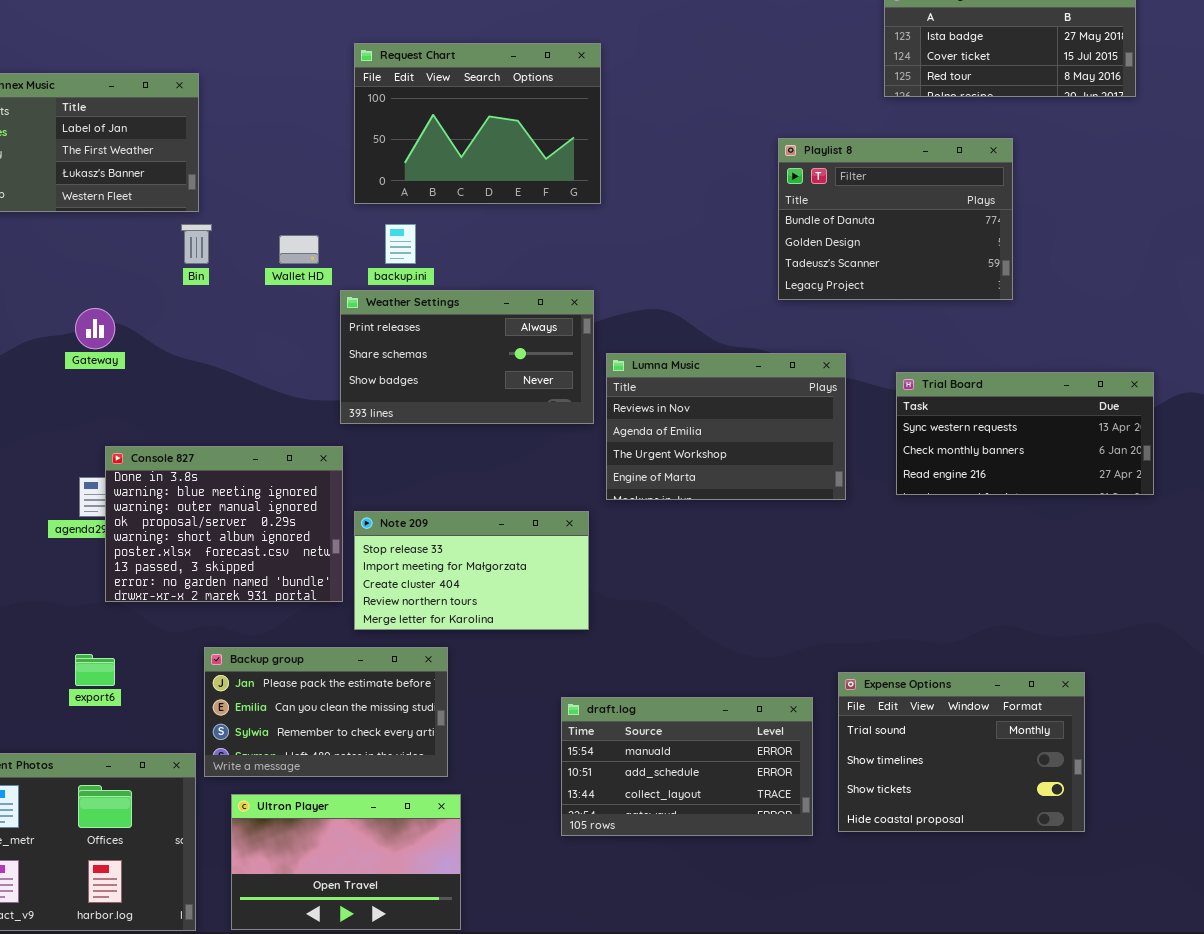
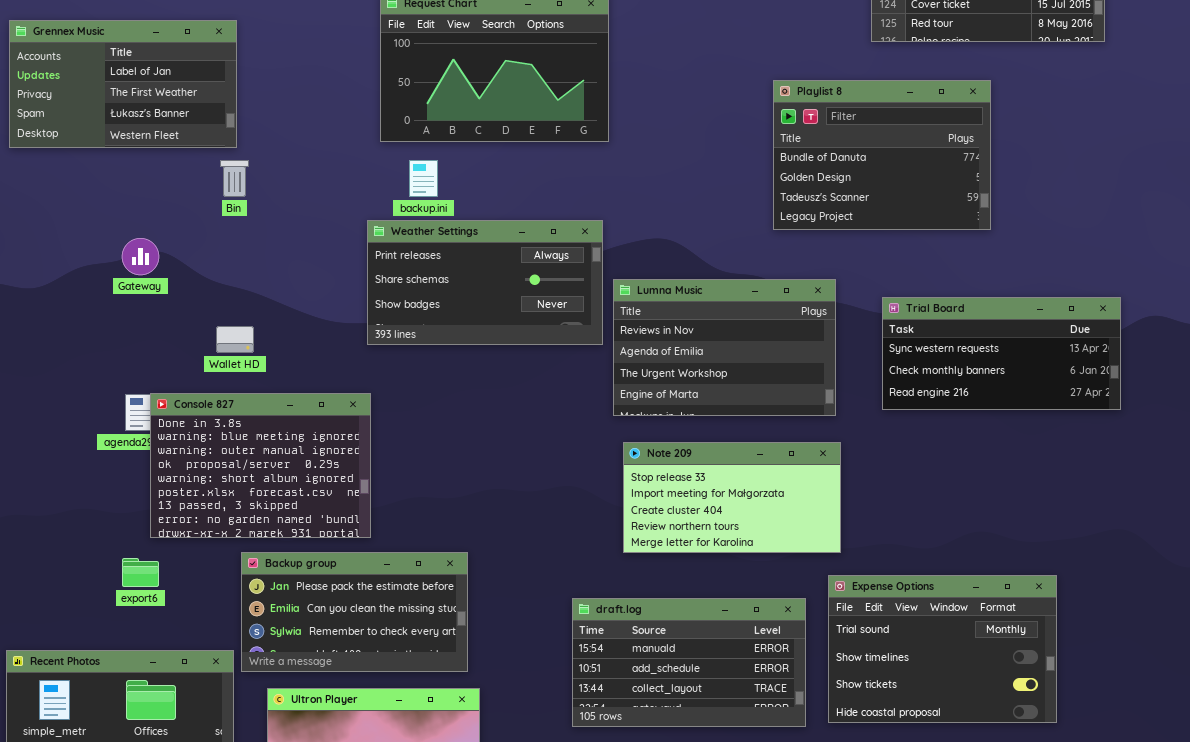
Wallet HD: [279,235,319,264] -> [216,326,254,353], moved
Console 827: [105,446,343,602] -> [150,393,371,538], moved
Note 209: [354,511,589,630] -> [623,442,841,553], moved

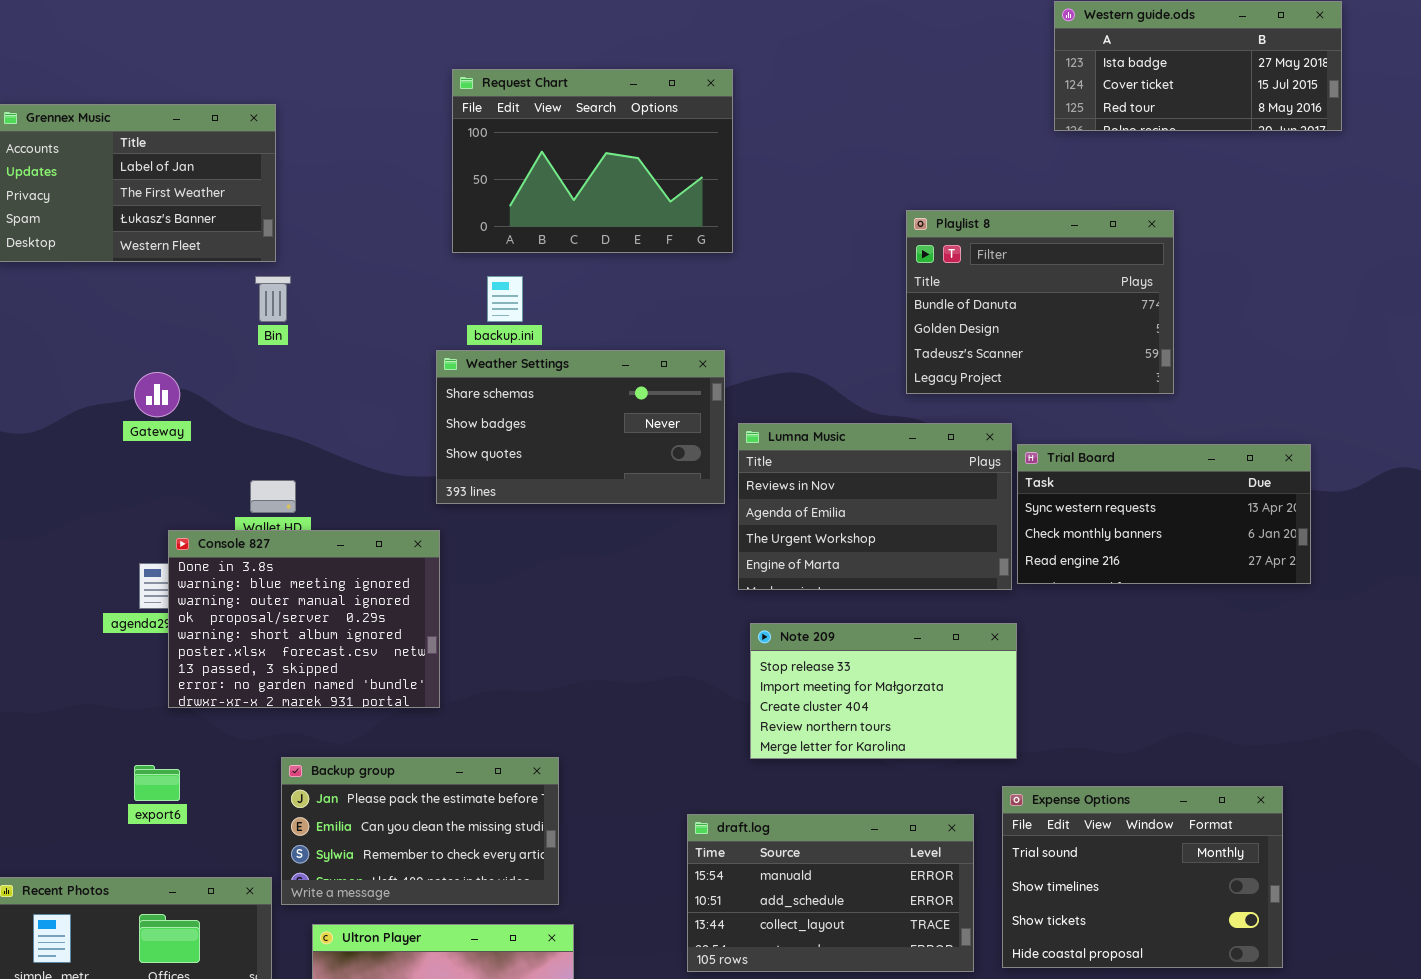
Playlist 8: [773,80,991,230] -> [906,210,1174,394], moved
Weather Settings: [367,220,603,345] -> [436,350,725,504], scrolled down 1 row
Trial Board: [882,297,1121,410] -> [1017,444,1311,584], moved
Console 827: [150,393,371,538] -> [168,530,440,708], moved

